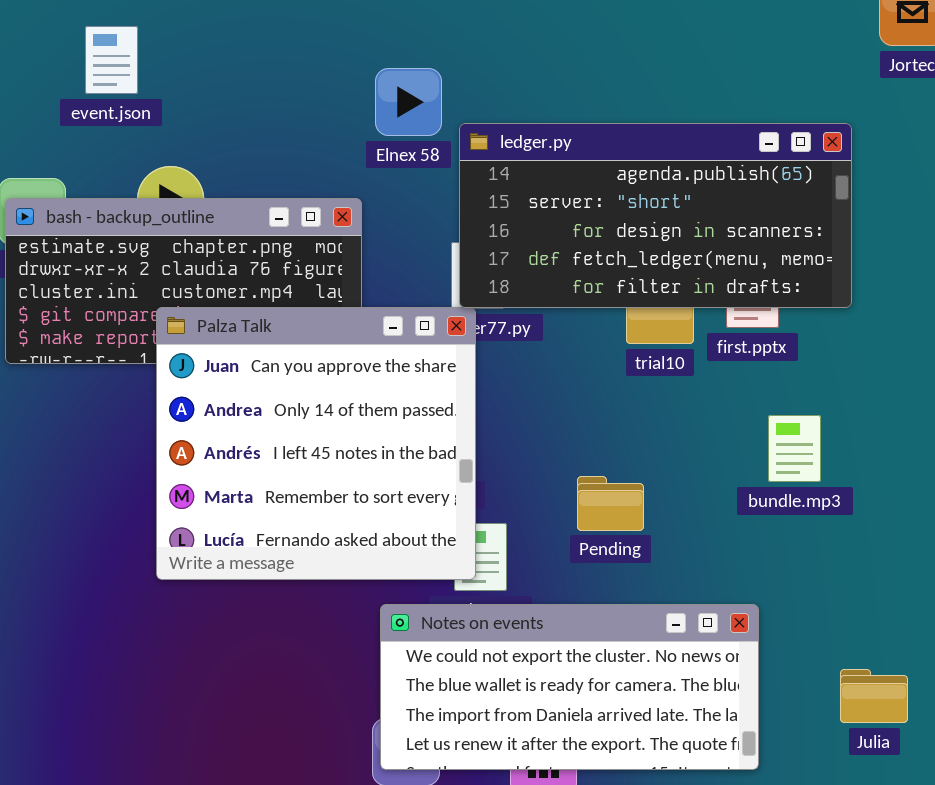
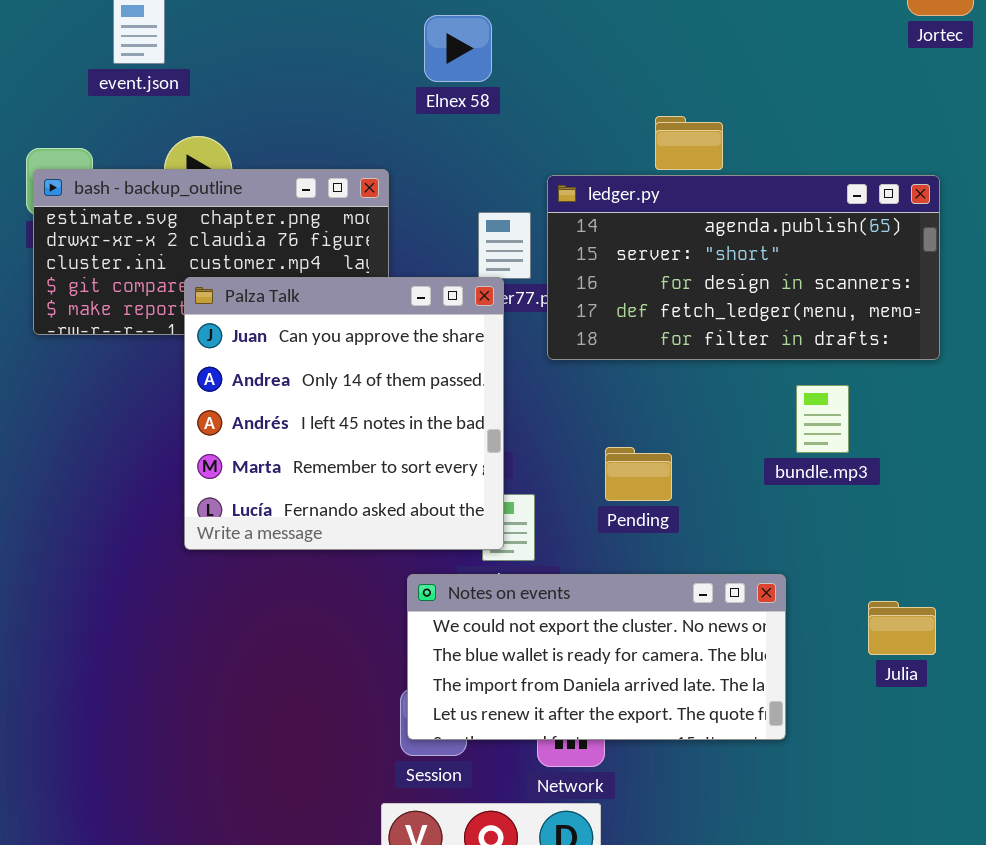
Elnex 58: [375,68,442,136] -> [424,15,492,82], moved
ledger.py: [459,123,852,308] -> [547,175,940,360], moved
Julia: [840,669,908,723] -> [868,601,936,655], moved

